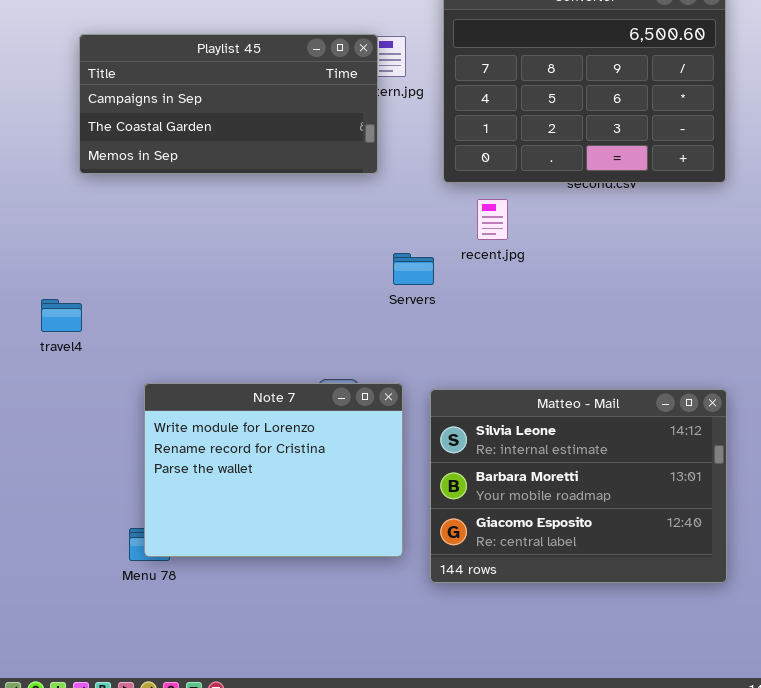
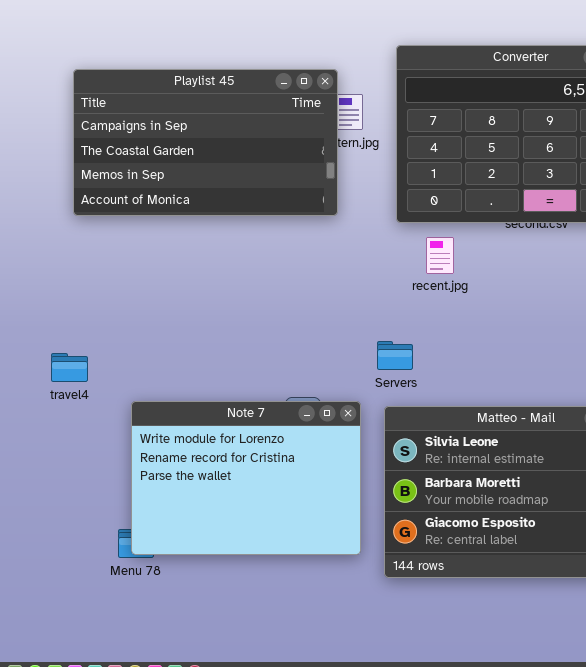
Playlist 45: [79,34,378,174] -> [73,69,338,216], resized
Servers: [393,253,434,285] -> [377,341,413,370], moved
travel4: [41,299,82,332] -> [51,353,88,382], moved

